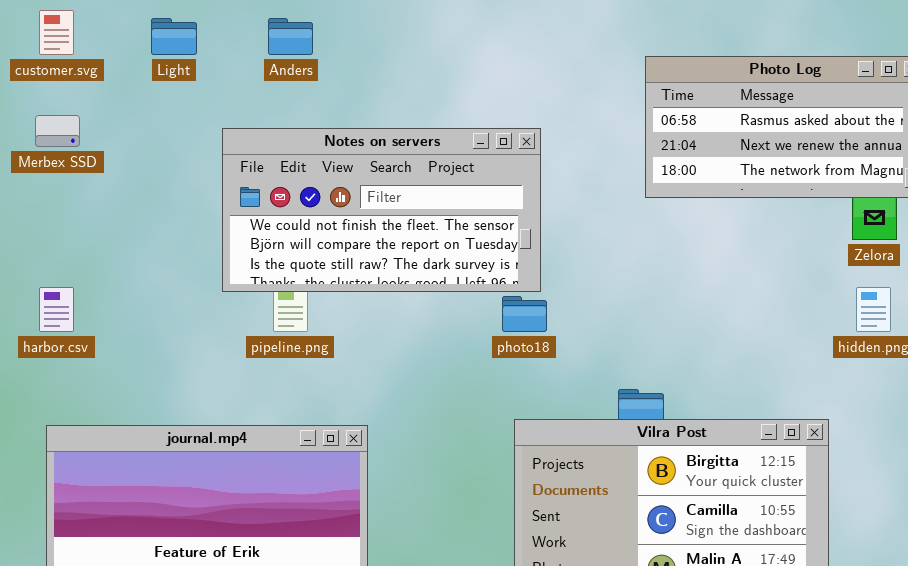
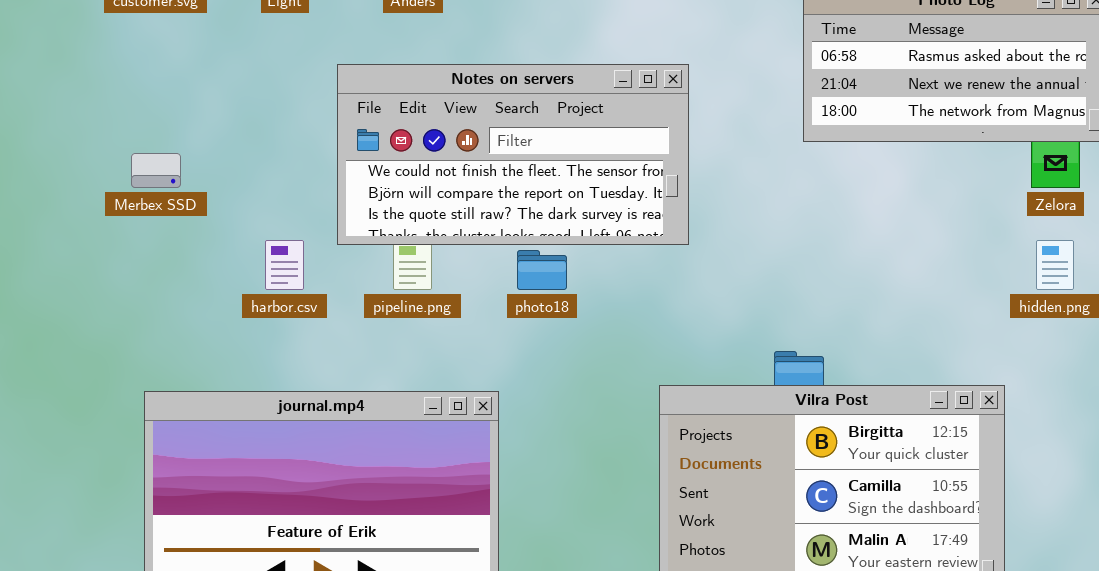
Merbex SSD: [35,115,80,147] -> [131,153,181,188], moved
harbor.csv: [39,287,74,332] -> [265,240,304,290], moved
photo18: [502,296,547,332] -> [517,250,567,290], moved

